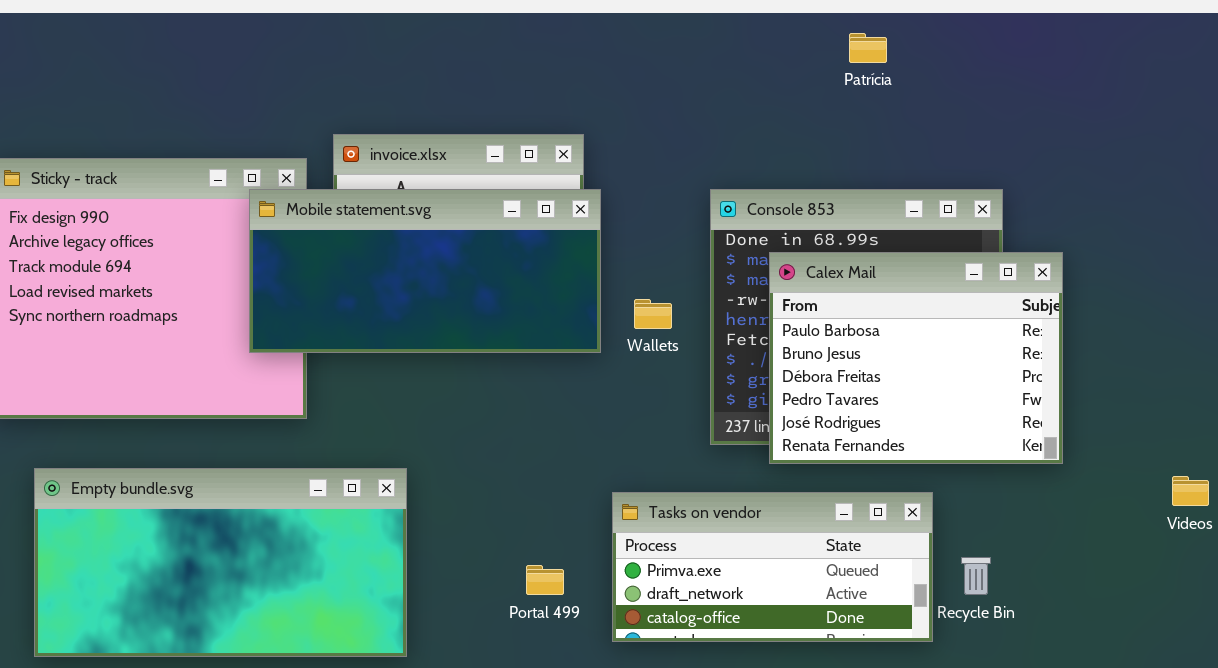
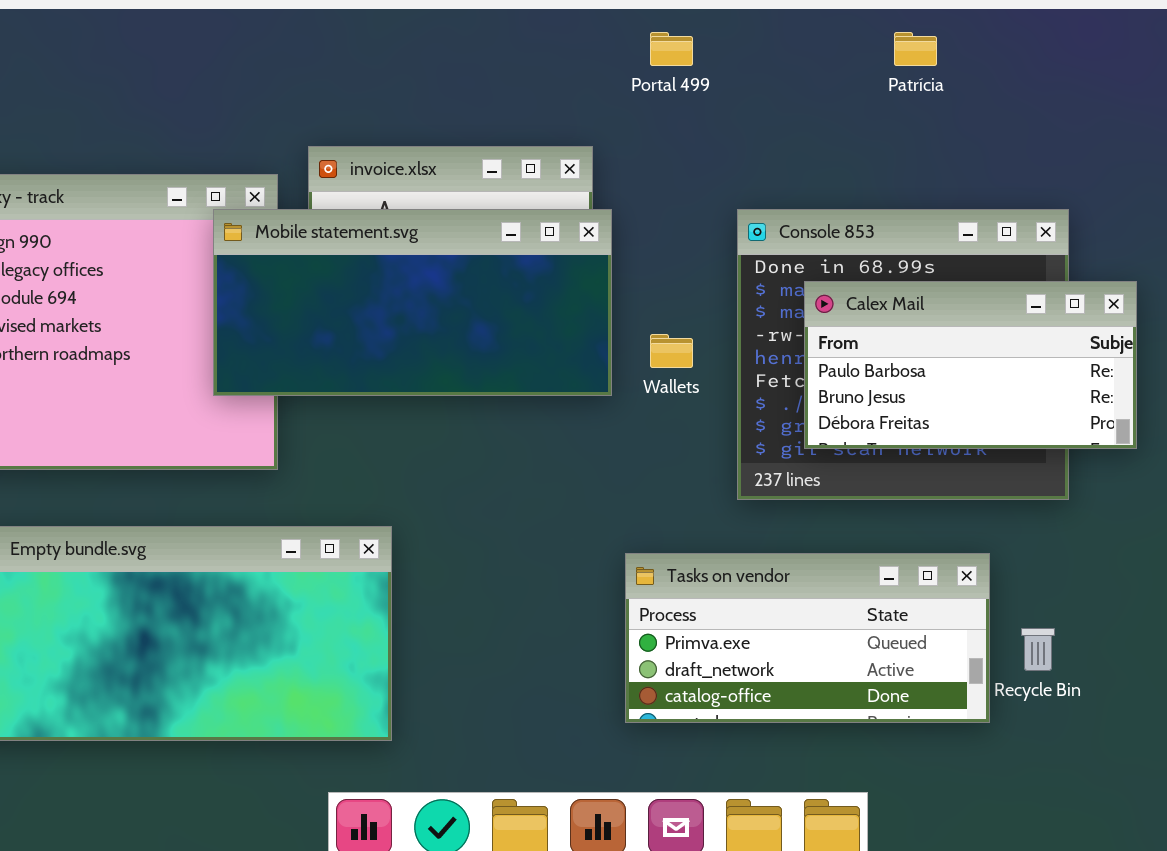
Calex Mail: [769,252,1063,464] -> [804,281,1137,449], resized
Portal 499: [526,565,564,595] -> [650,32,693,66], moved

